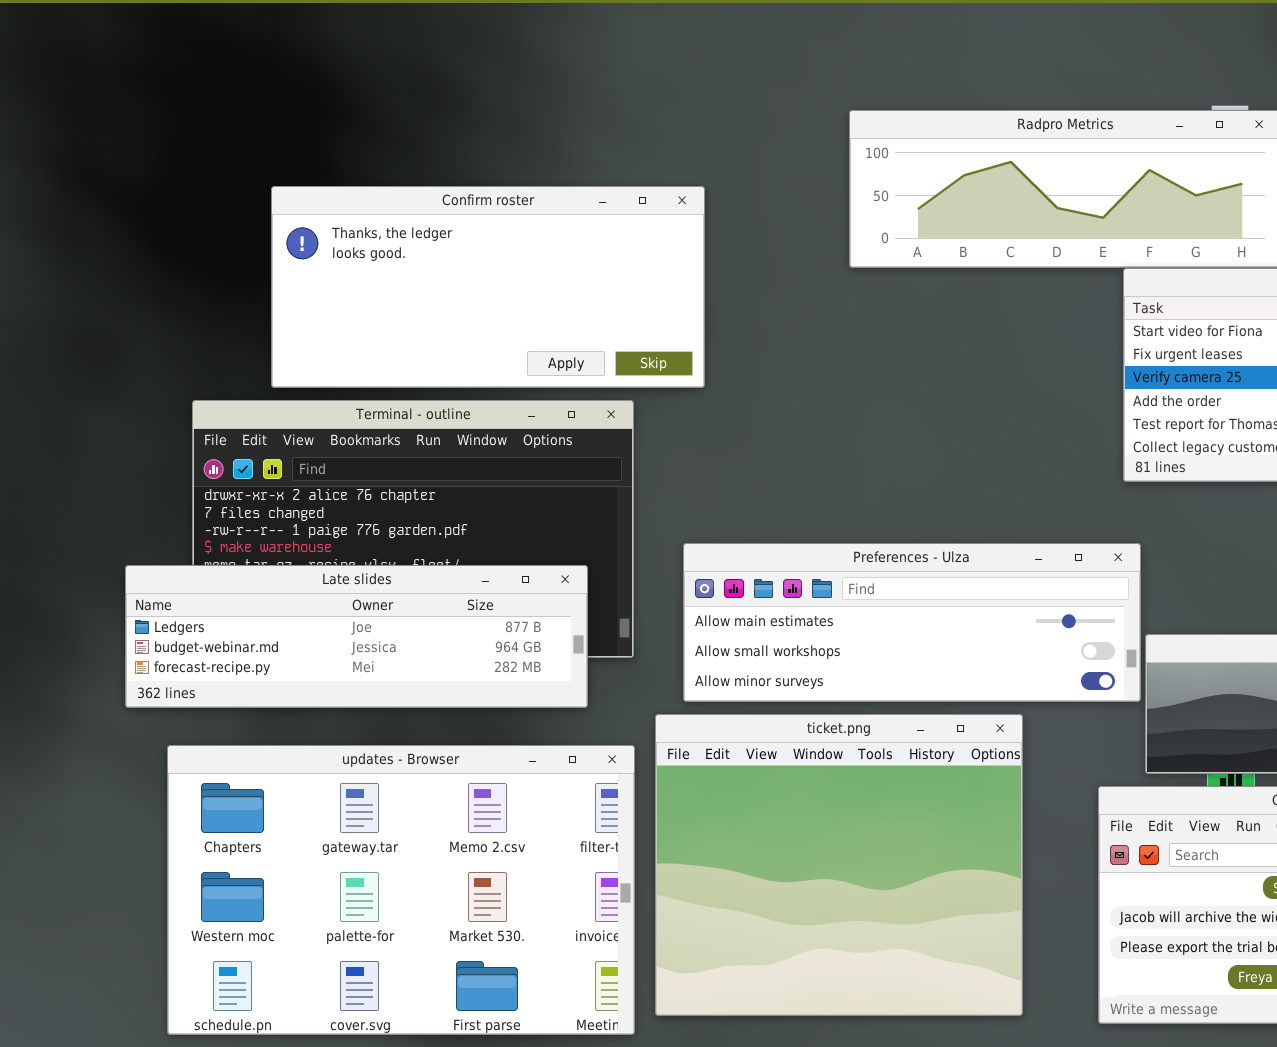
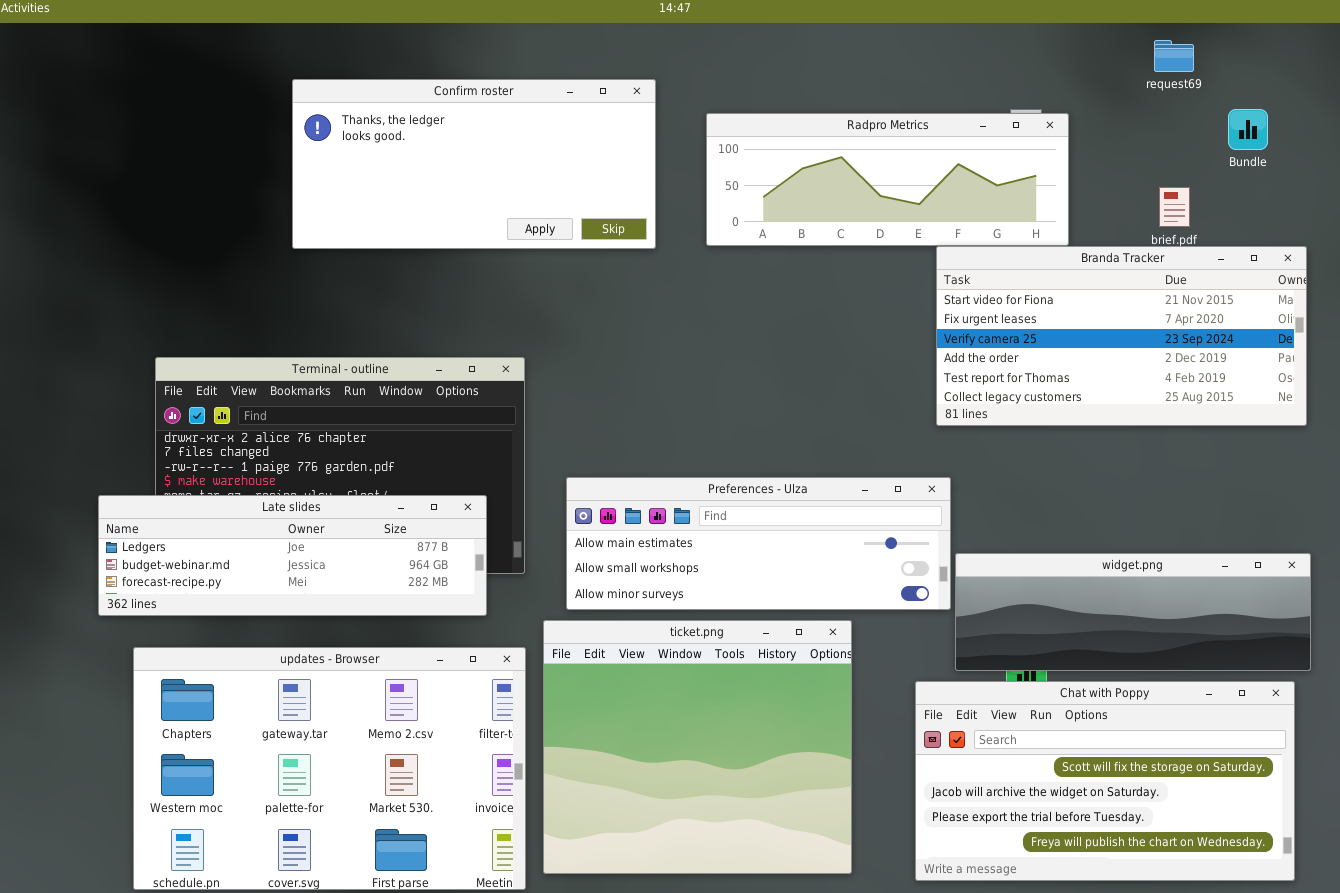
Confirm roster: [271,186,705,388] -> [292,79,656,249], moved

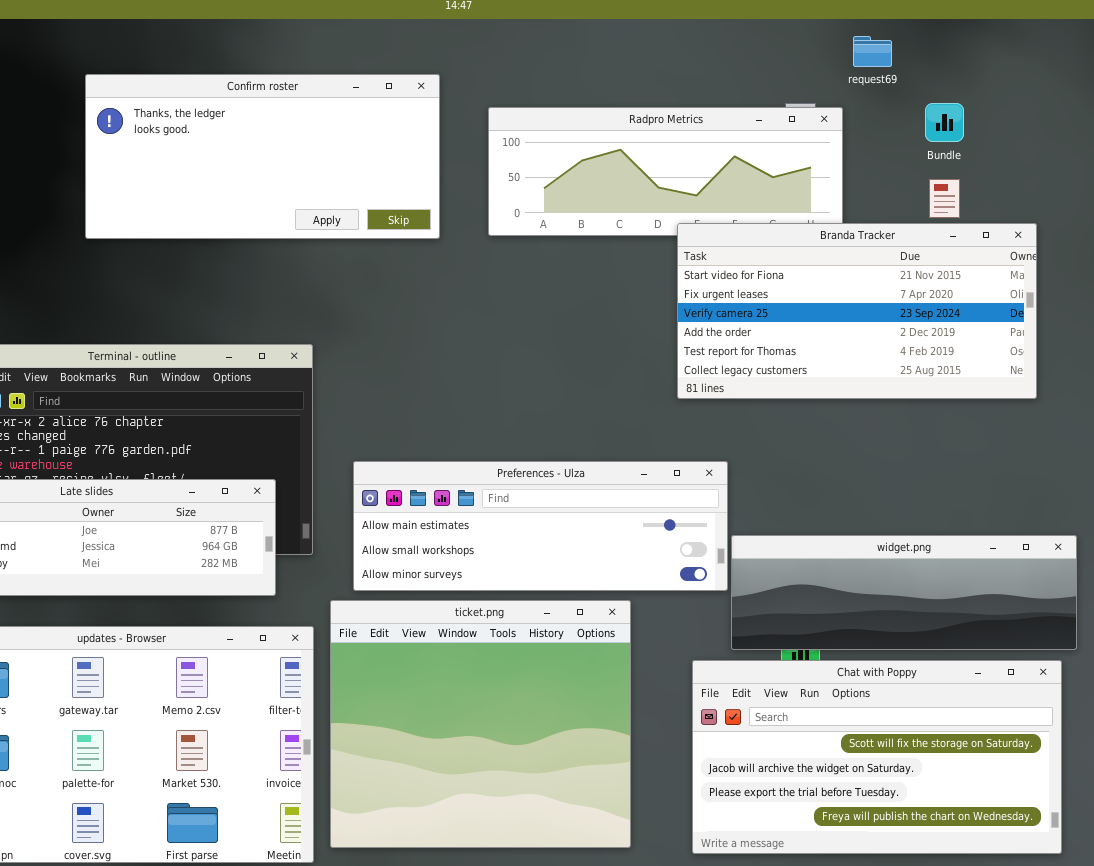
request69: [1154,40,1194,72] -> [853,36,892,67], moved
Bundle: [1228,109,1268,150] -> [925,103,964,142], moved
Branda Tracker: [936,246,1307,426] -> [677,223,1037,399], moved

